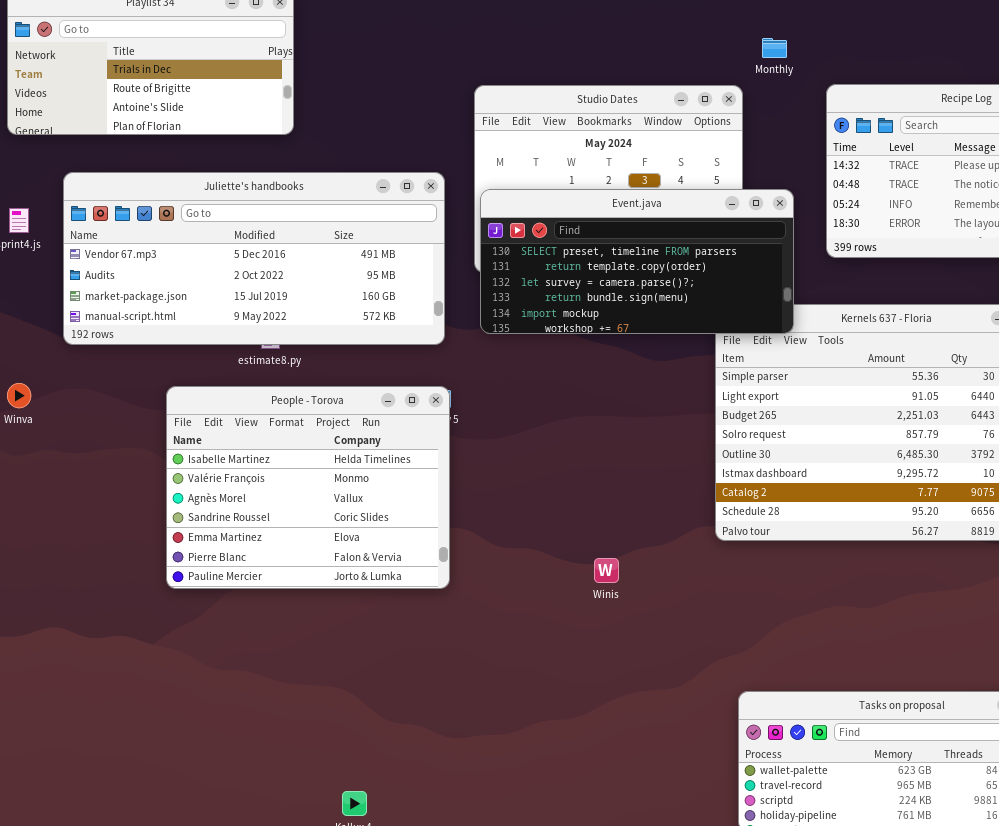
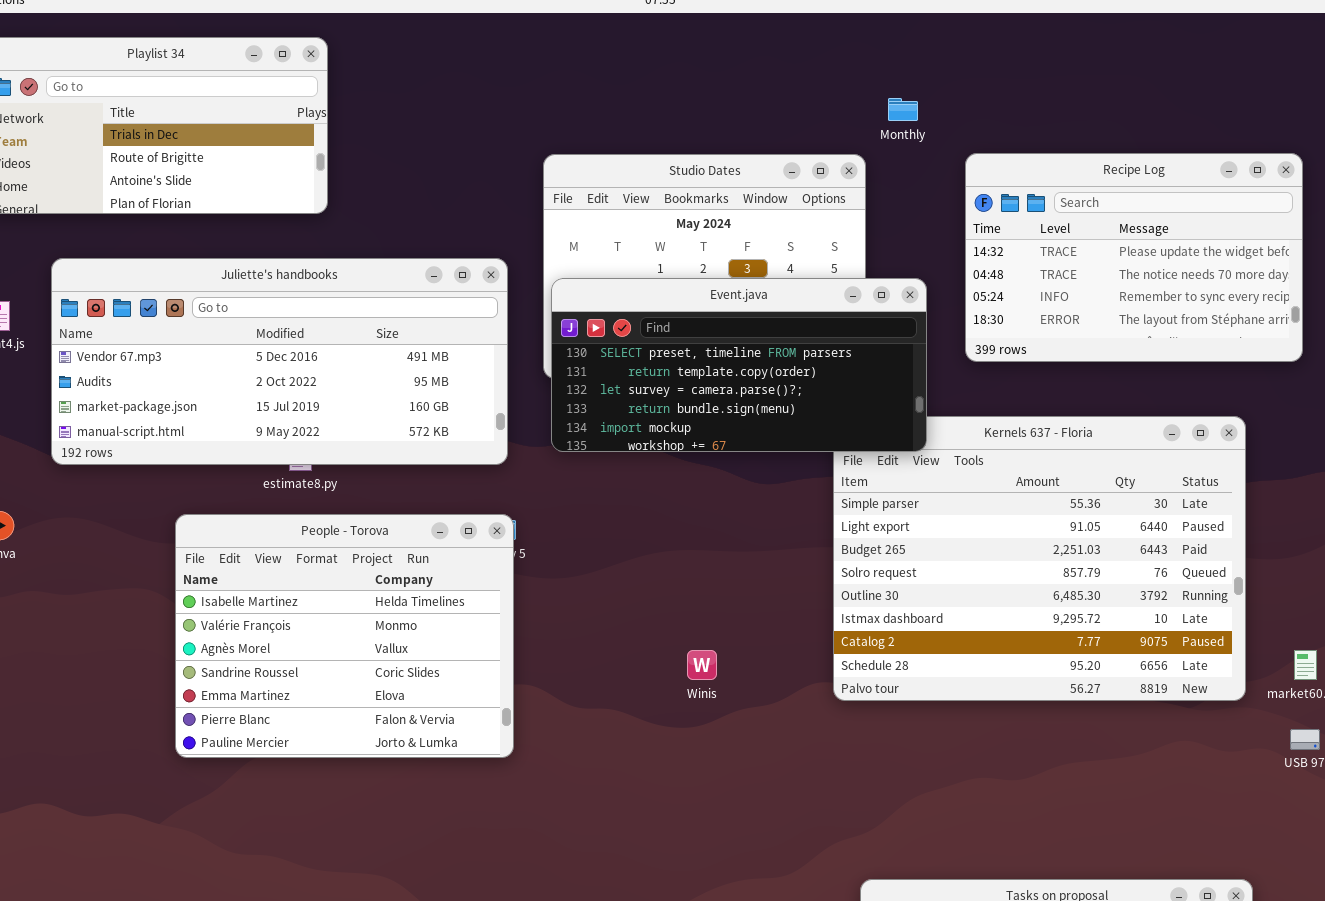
Winis: [594,558,619,583] -> [687,650,717,680], moved

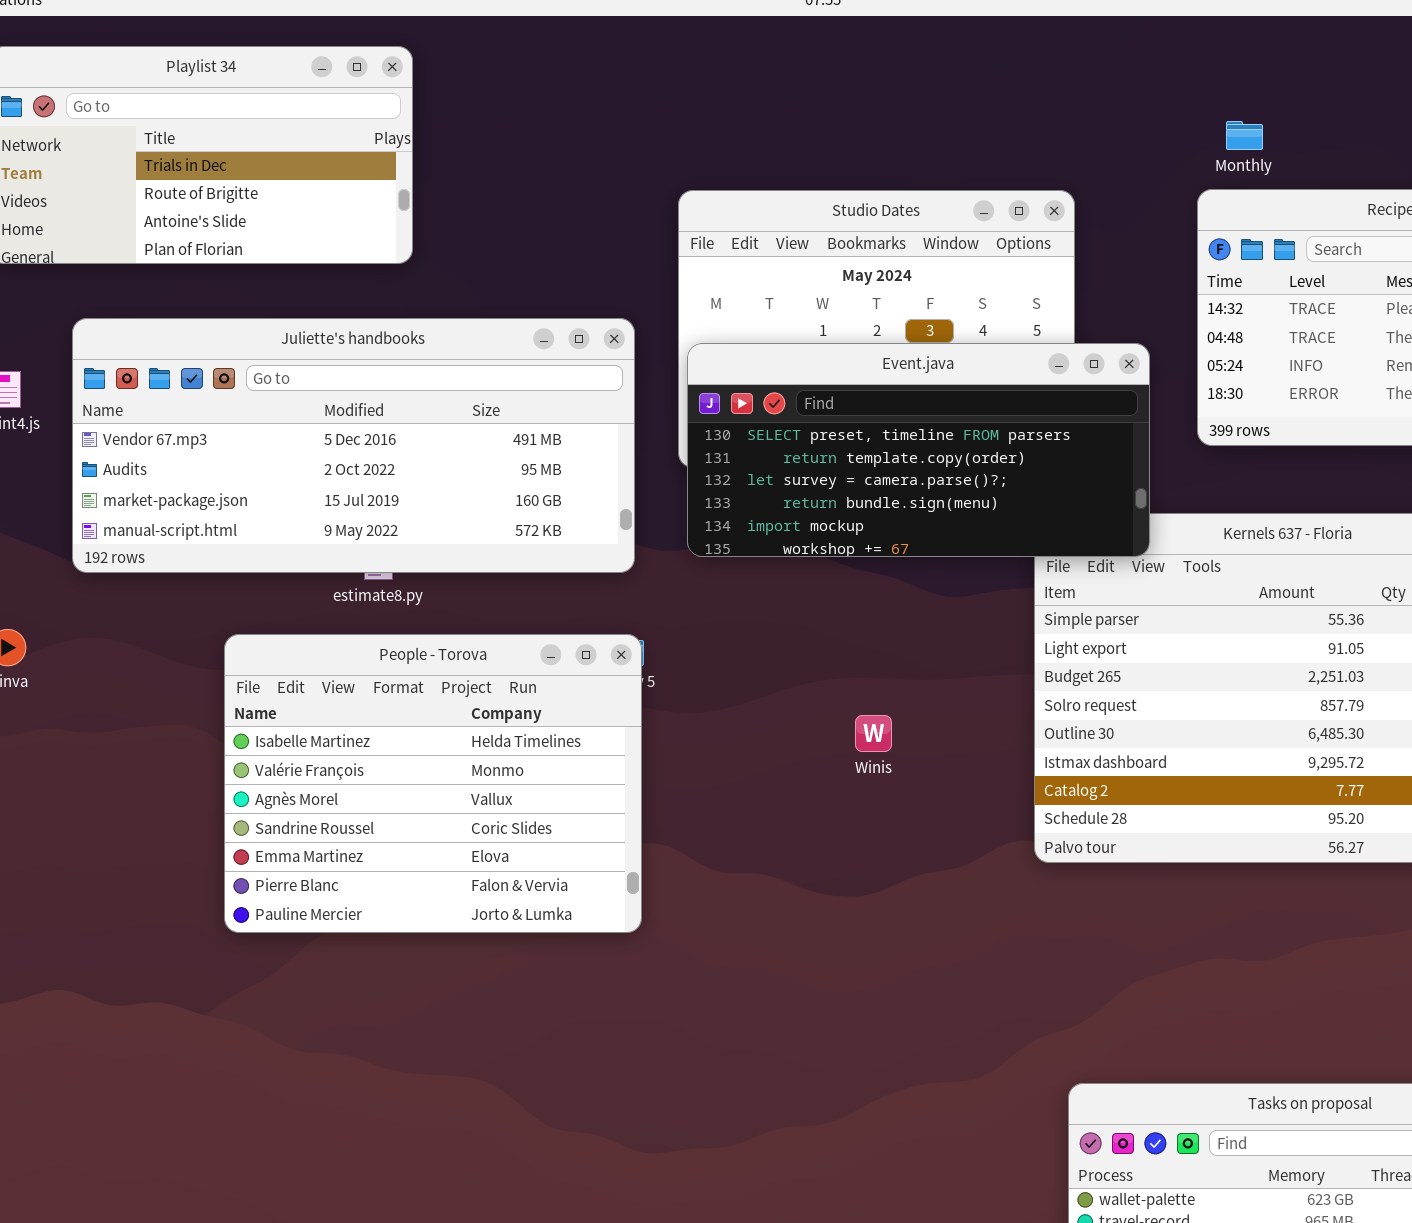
Monthly: [888,98,918,121] -> [1226,121,1263,150], moved
Winis: [687,650,717,680] -> [855,715,892,752], moved

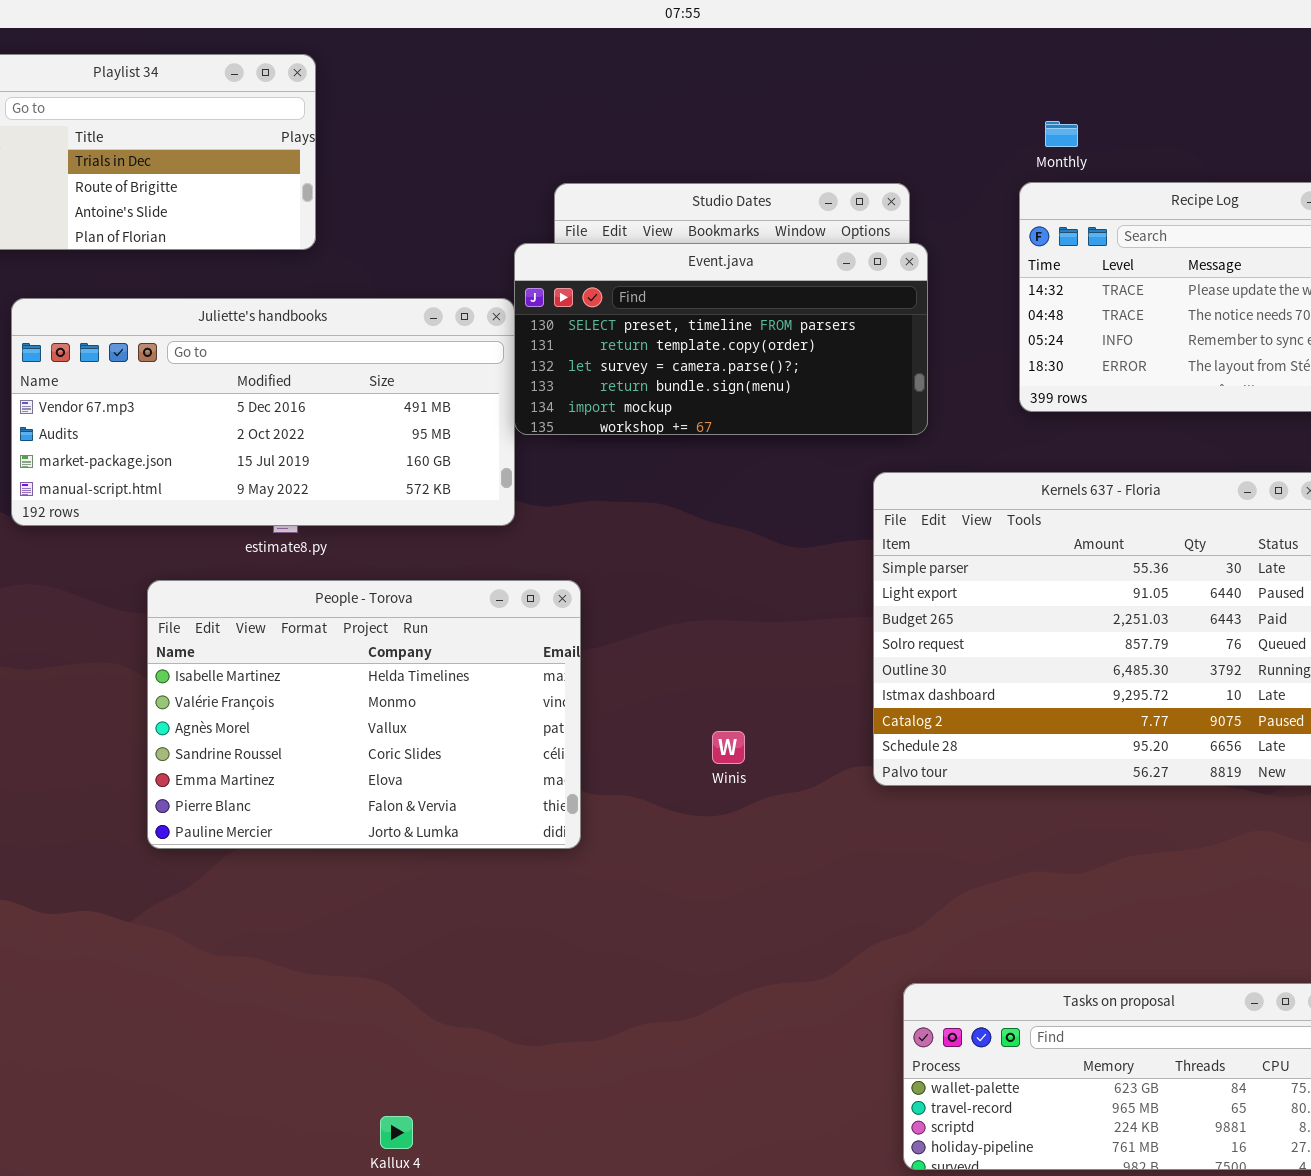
Event.java: [687,343,1150,557] -> [514,243,928,435], moved
People - Torova: [224,634,642,933] -> [147,580,581,849], resized
Winis: [855,715,892,752] -> [712,731,745,764], moved

